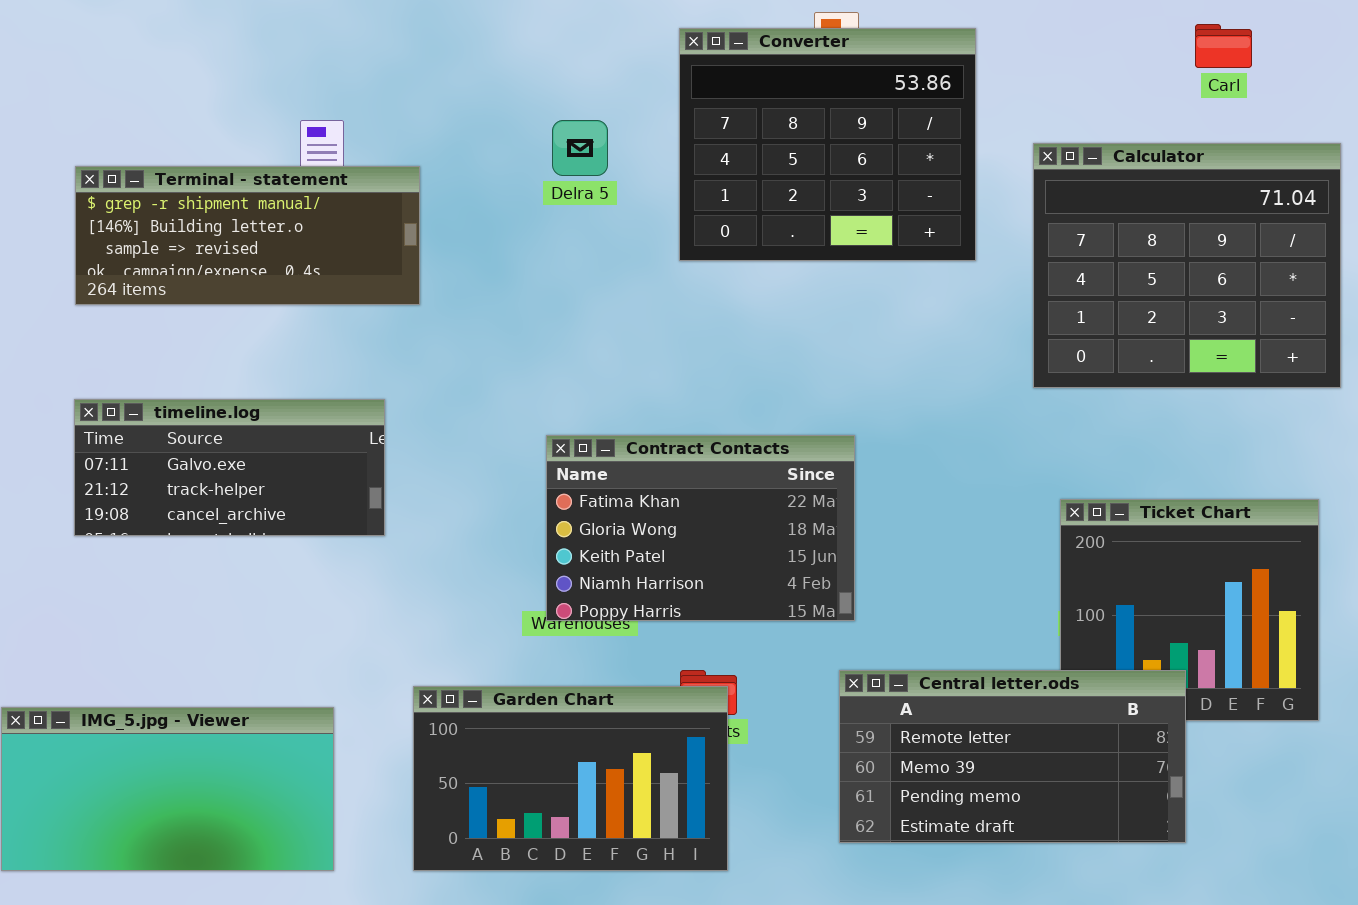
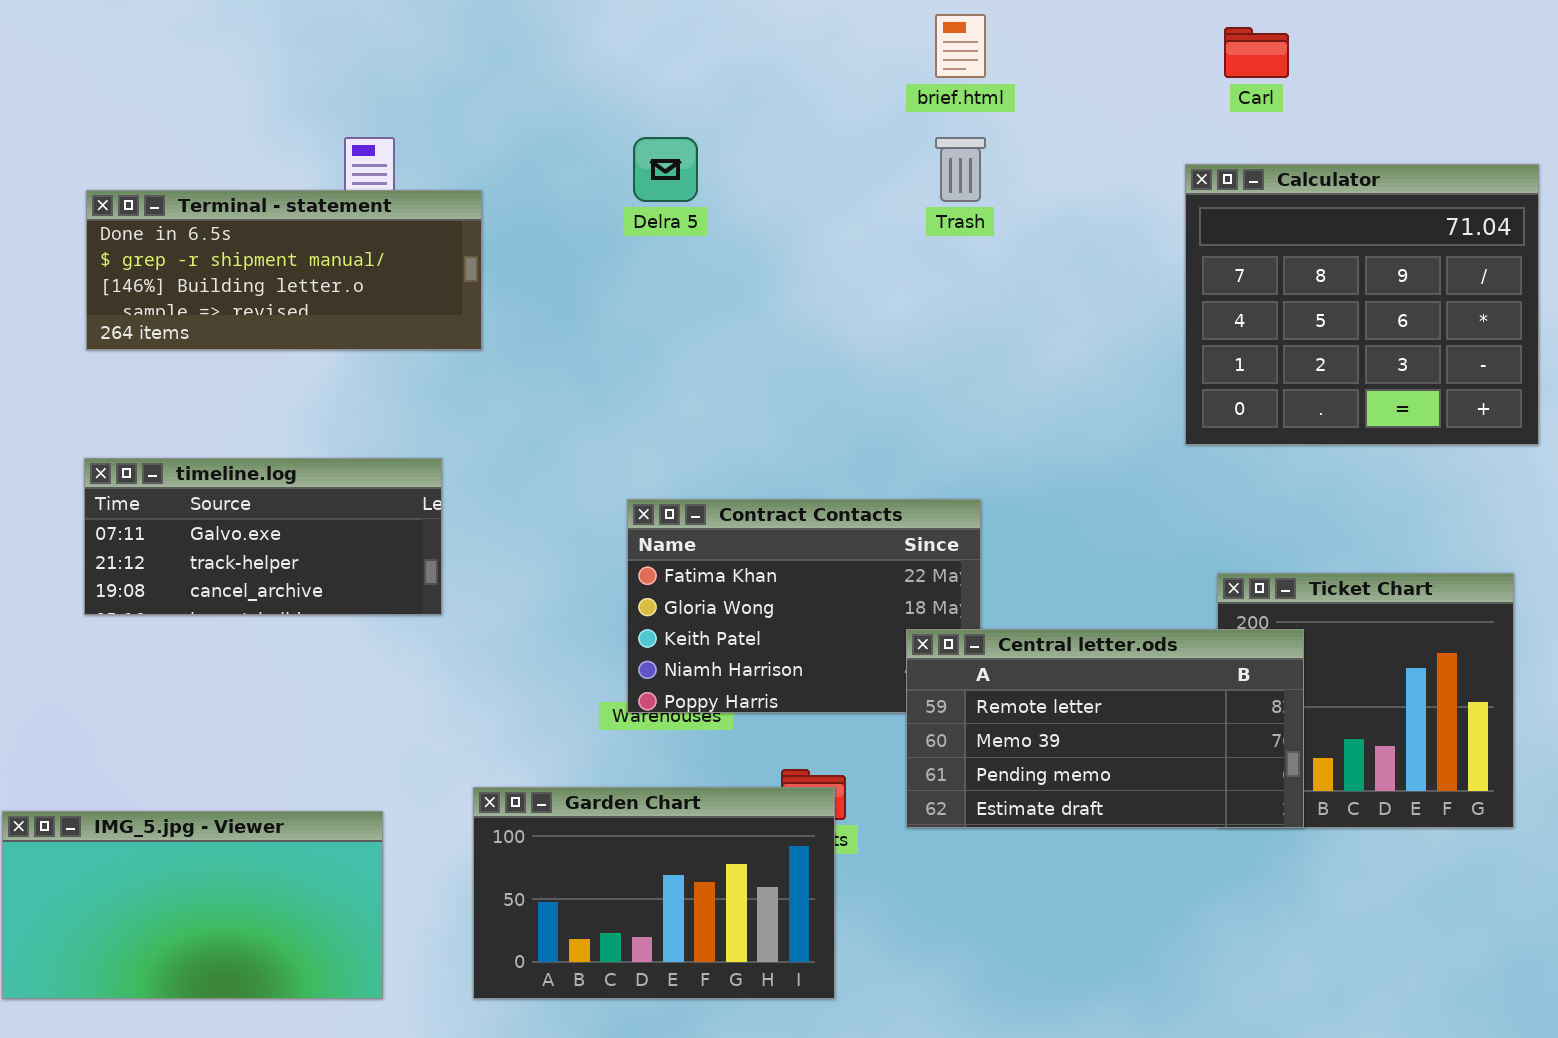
Carl: [1195,24,1252,68] -> [1224,27,1289,78], moved
Converter: [679,28,976,261] -> none, closed
Terminal - statement: [75,166,420,305] -> [86,190,482,350], scrolled up 1 row
Central letter.ods: [839,670,1186,843] -> [906,629,1304,828], moved

